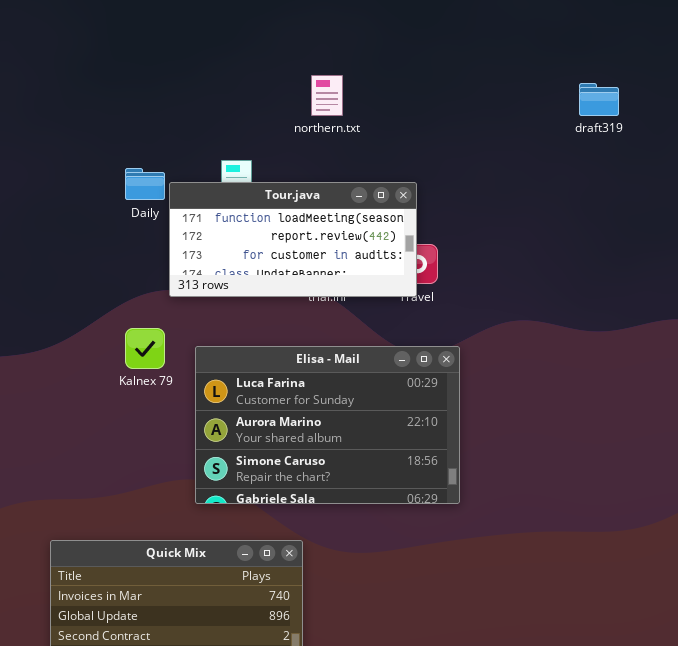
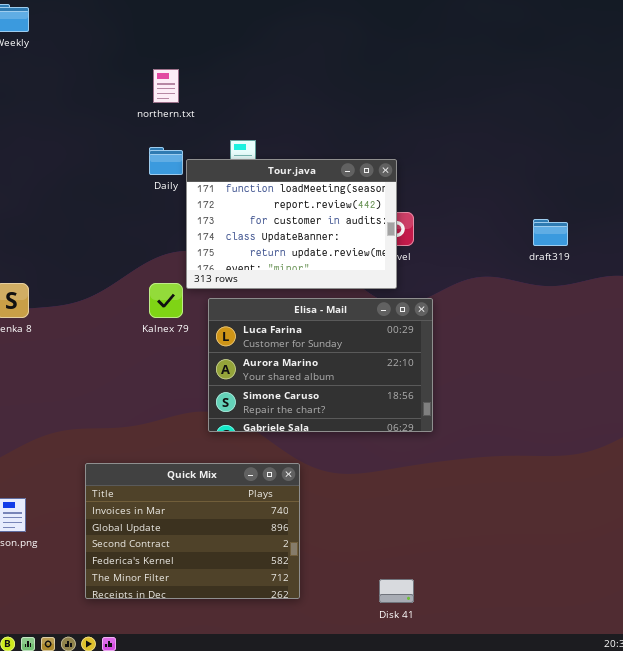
northern.txt: [311,75,343,116] -> [153,69,179,103], moved
draft319: [579,83,619,116] -> [533,219,568,246], moved
Tour.java: [169,182,417,297] -> [186,159,397,289], resized

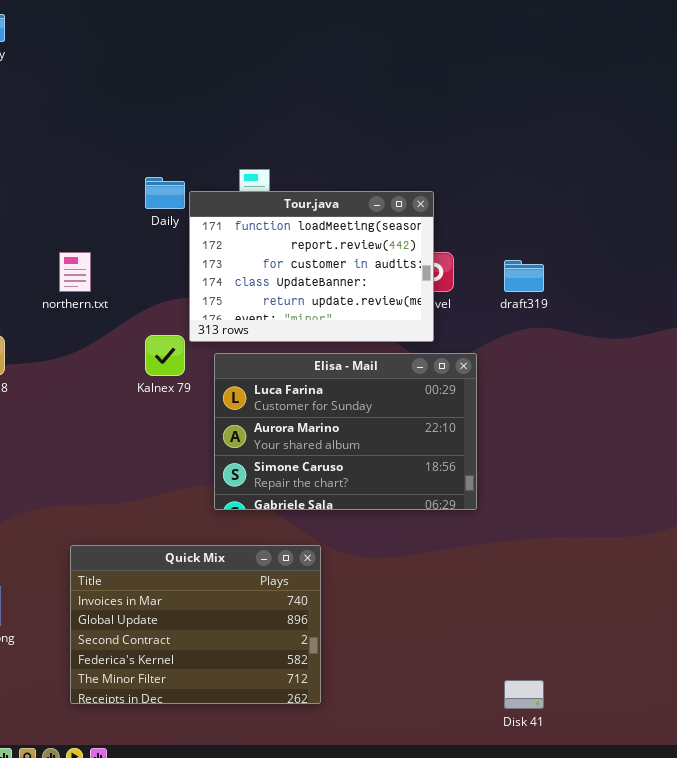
northern.txt: [153,69,179,103] -> [59,252,91,292], moved
draft319: [533,219,568,246] -> [504,260,544,292], moved
Disk 41: [379,579,414,603] -> [504,680,544,709], moved

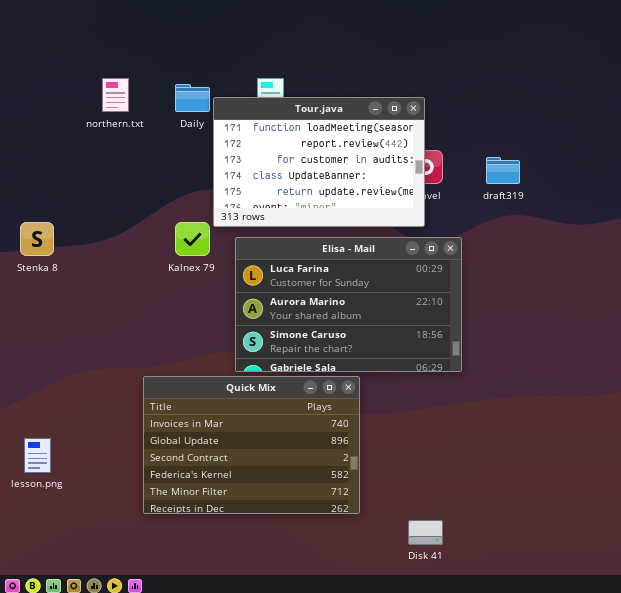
northern.txt: [59,252,91,292] -> [102,78,129,112], moved
Quick Mix: [70,545,321,704] -> [143,376,360,514], moved
Disk 41: [504,680,544,709] -> [408,520,443,545], moved

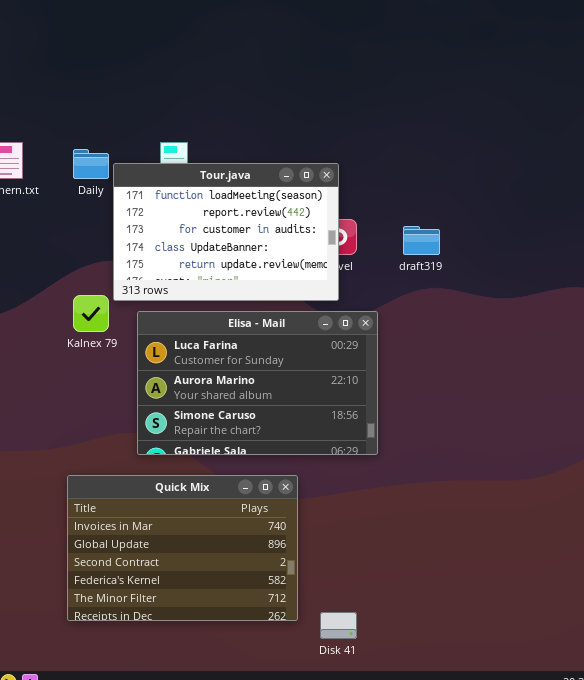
Quick Mix: [143,376,360,514] -> [67,475,298,621], moved

